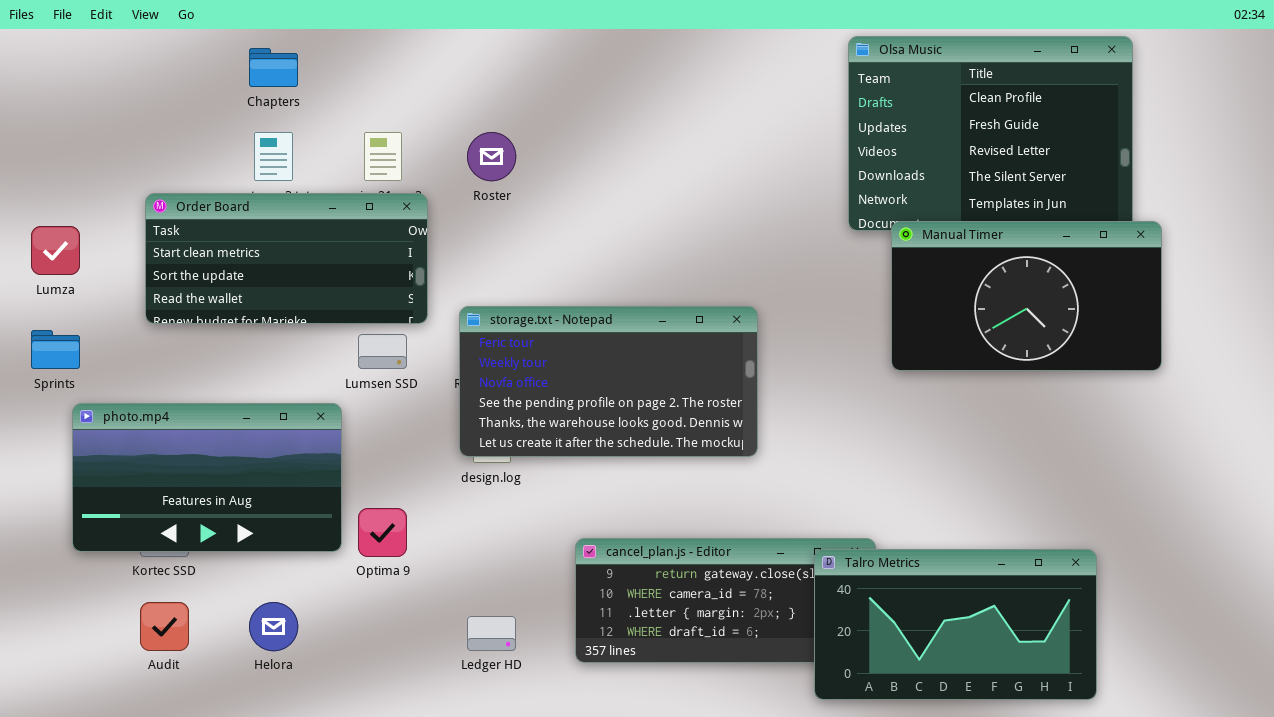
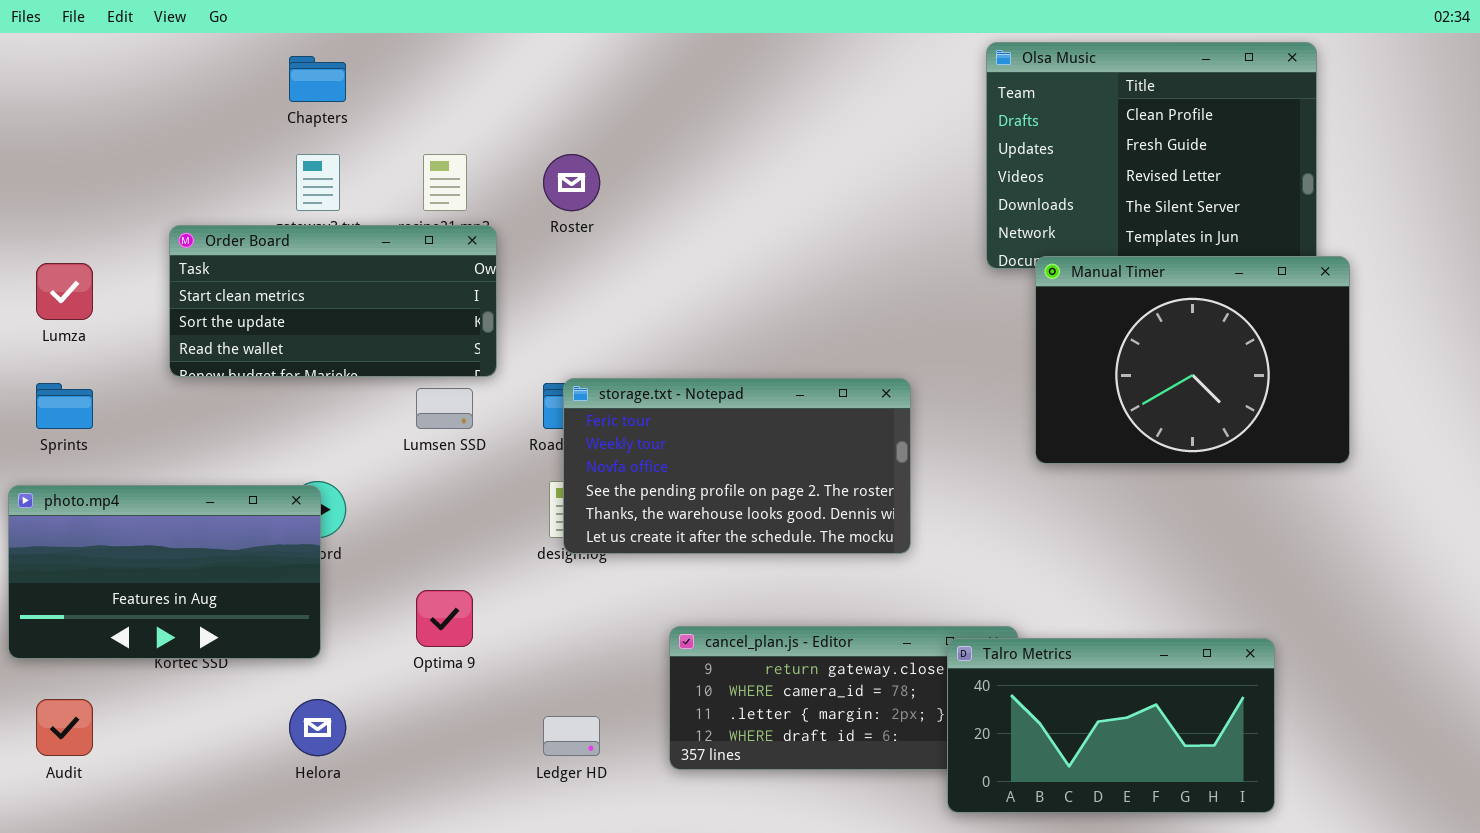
Manual Timer: [891,221,1162,371] -> [1035,256,1350,464], resized
storage.txt - Notepad: [459,306,758,457] -> [563,378,911,554], moved
photo.mp4: [72,403,342,552] -> [8,485,321,659], moved
Audit: [140,602,189,651] -> [36,699,93,756], moved

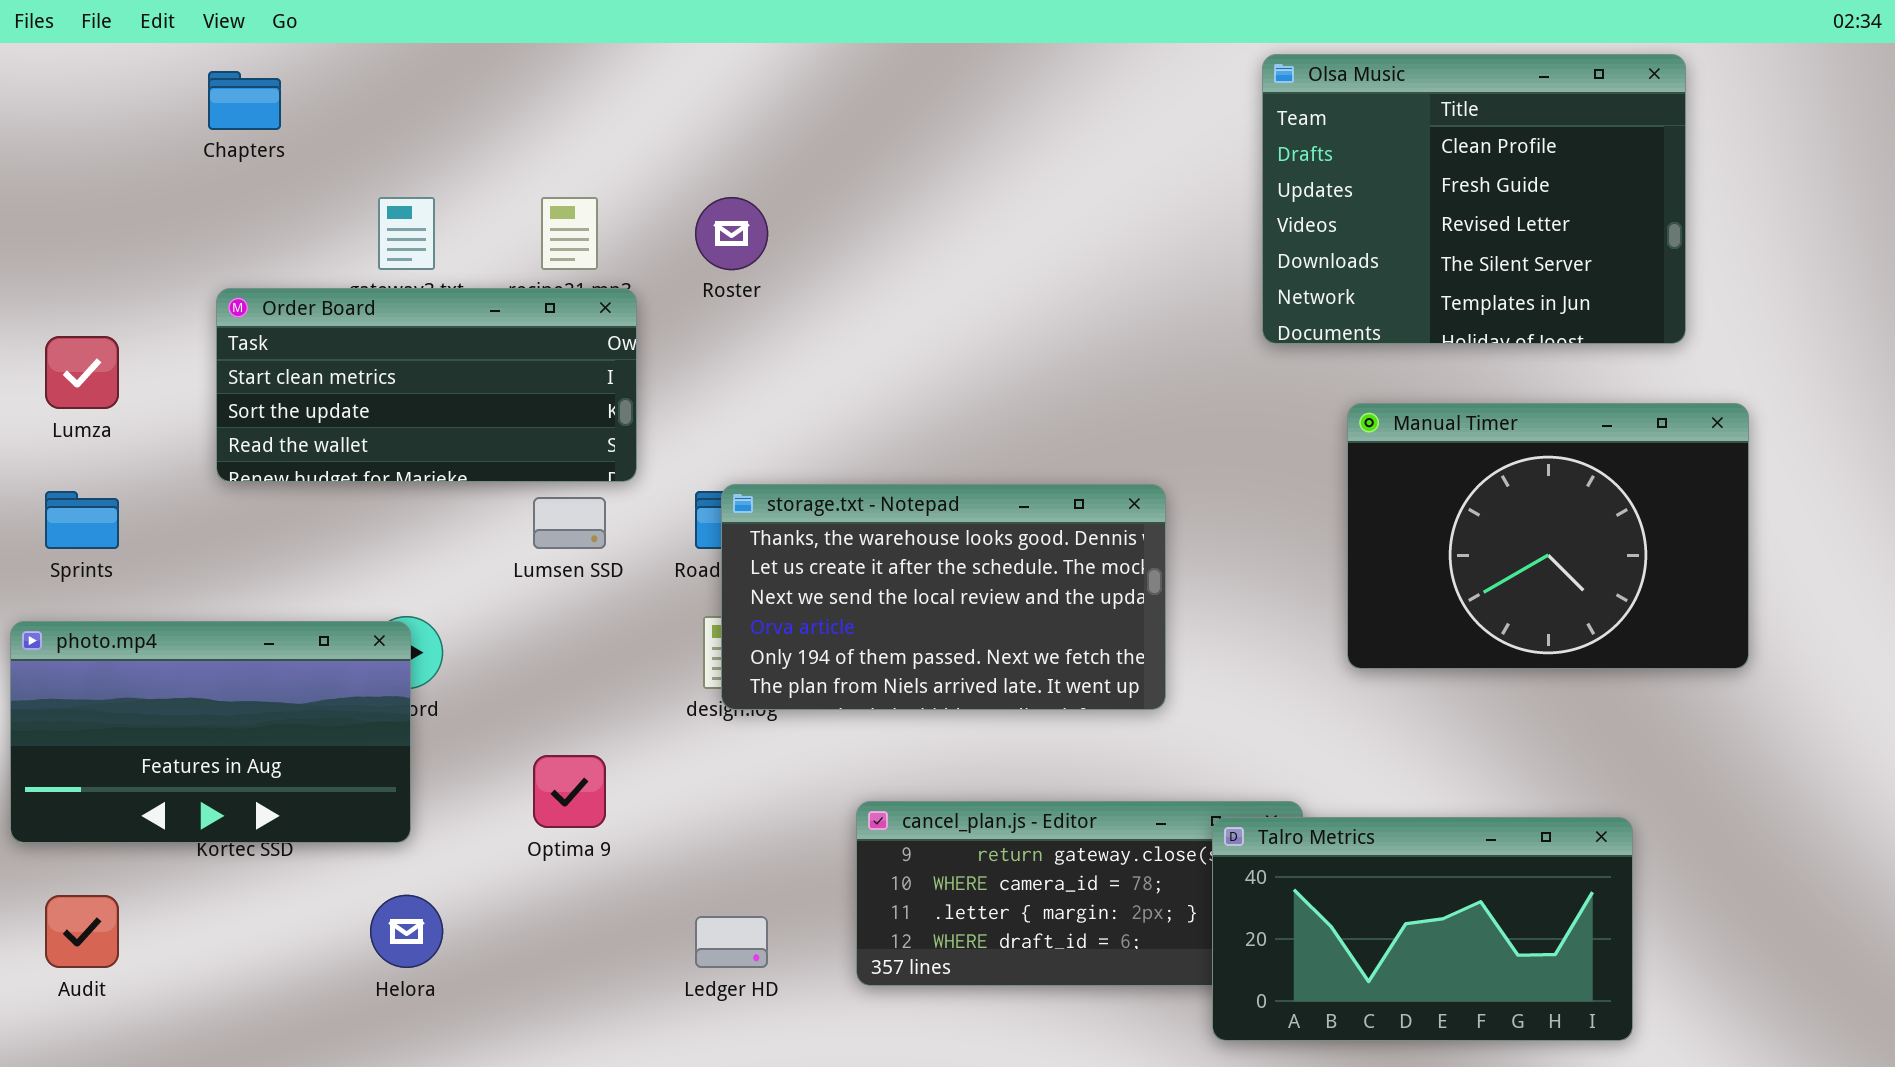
Chapters: [289,56,346,102] -> [208,71,281,130], moved
Manual Timer: [1035,256,1350,464] -> [1347,403,1749,669], moved
storage.txt - Notepad: [563,378,911,554] -> [721,484,1166,710], scrolled down 4 rows

